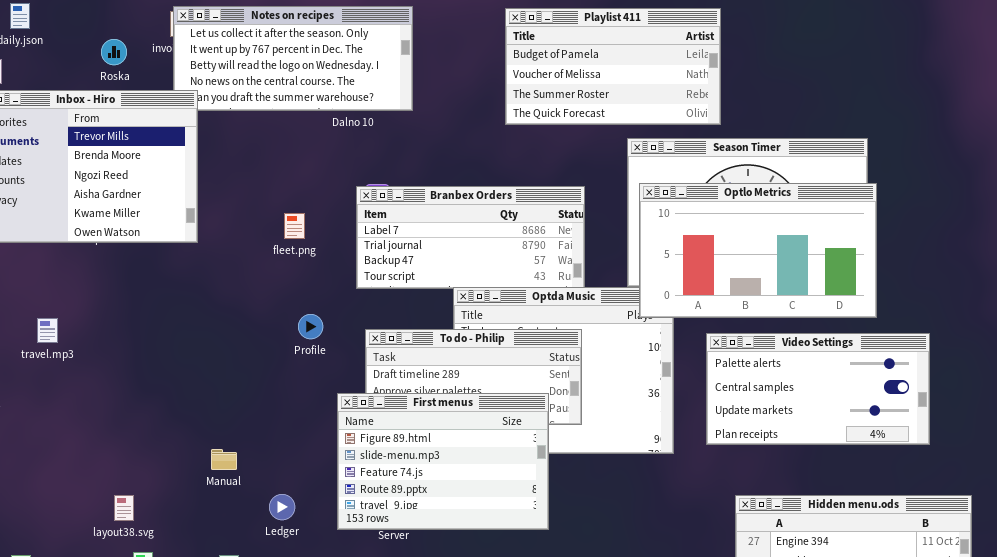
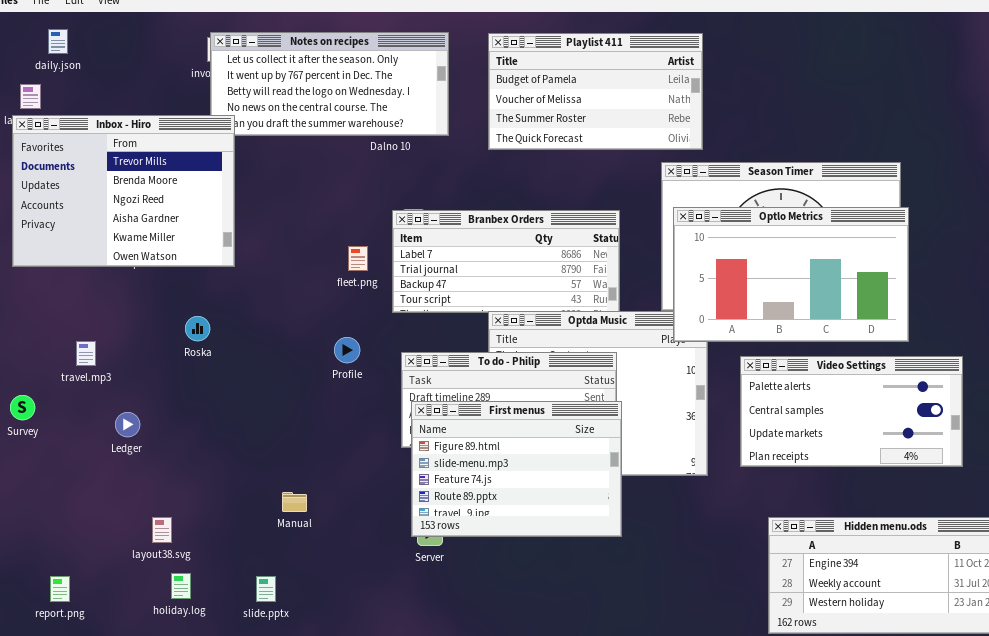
Playlist 411: [505,8,721,125] -> [488,33,703,150], moved
Roska: [101,39,127,65] -> [185,316,210,341], moved
fleet.png: [284,213,305,239] -> [348,246,368,271], moved
First menus: [337,393,549,530] -> [411,401,622,537], moved
Manual: [211,449,237,470] -> [282,492,307,512], moved
Ledger: [269,494,295,520] -> [115,412,140,437], moved

